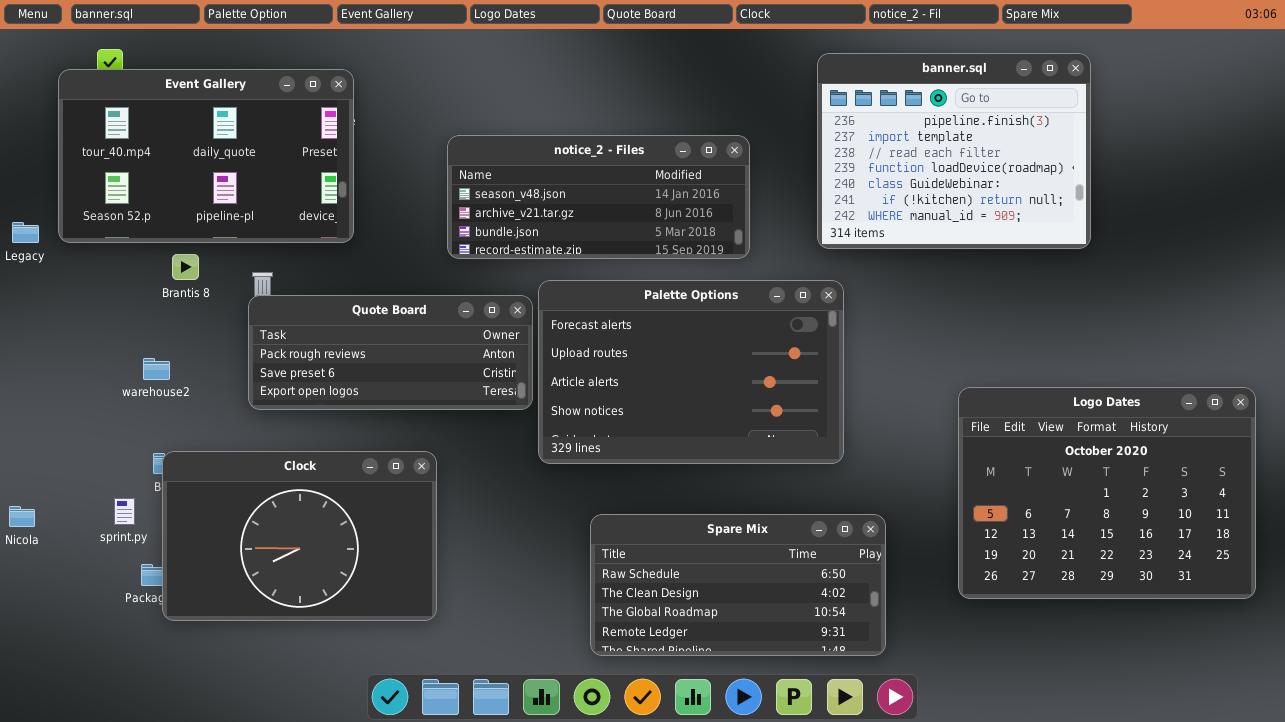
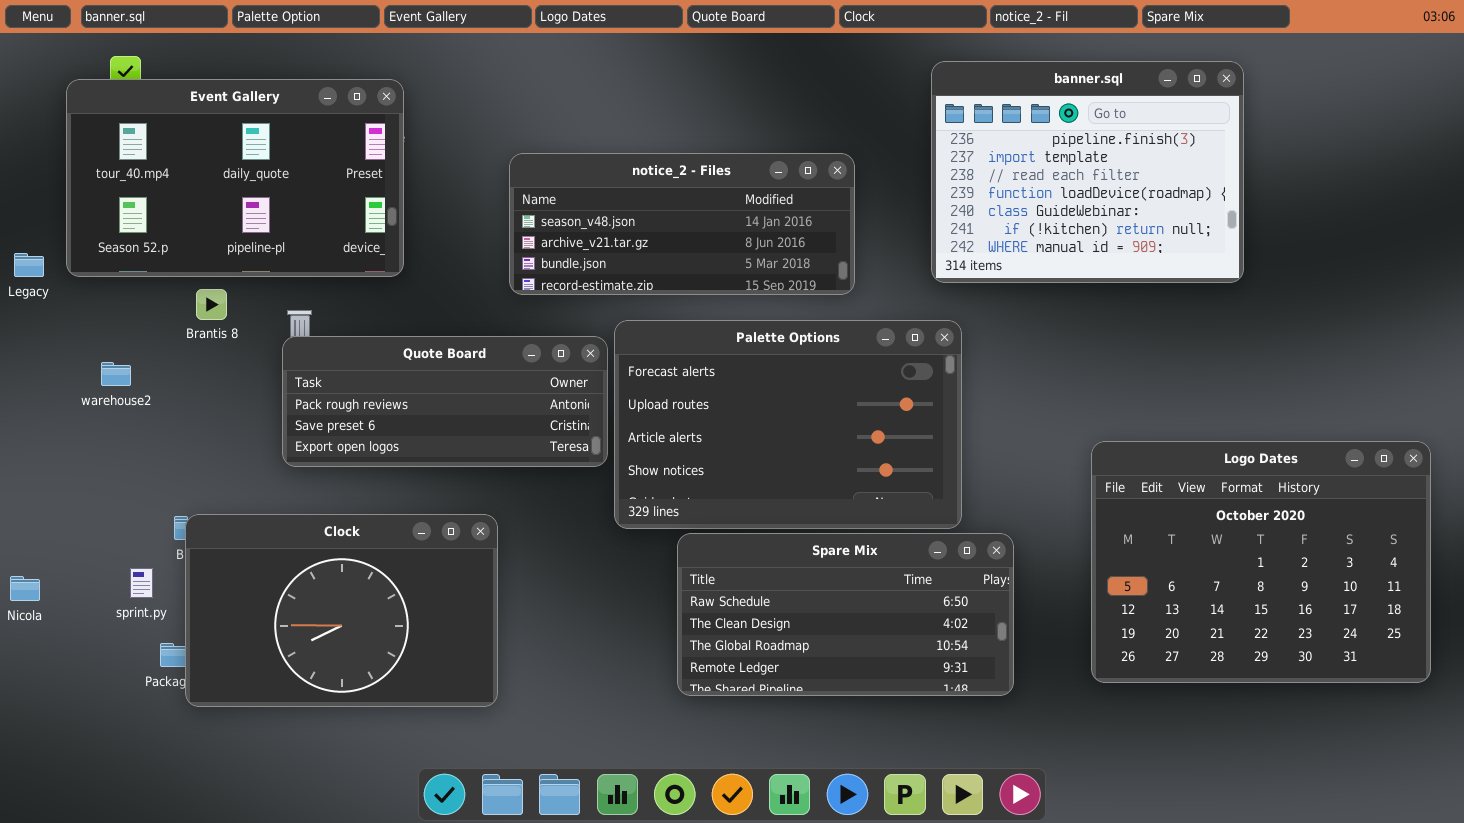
warehouse2: [143,358,170,380] -> [101,362,131,386], moved
Spare Mix: [590,514,886,656] -> [677,533,1014,696], moved

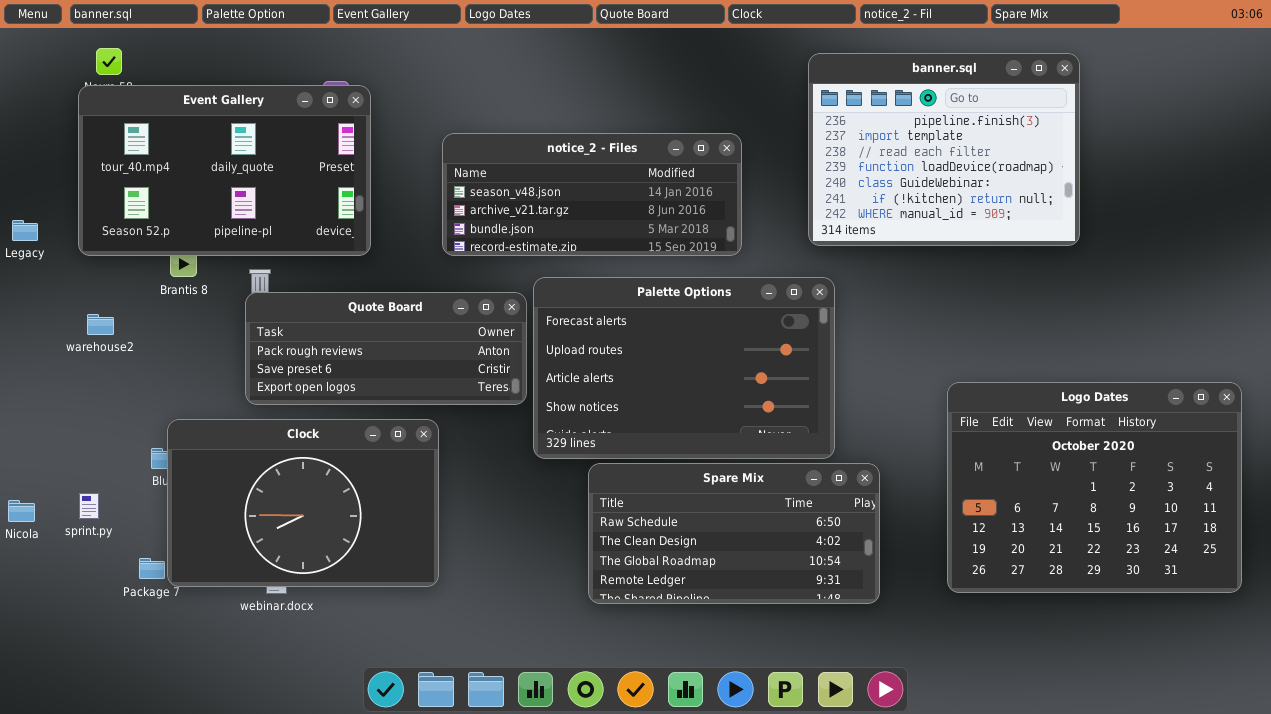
Event Gallery: [66,79,404,277] -> [78,85,371,256], moved
Clock: [185,514,498,707] -> [167,419,439,587], moved
sprint.py: [130,568,153,598] -> [79,493,99,519], moved

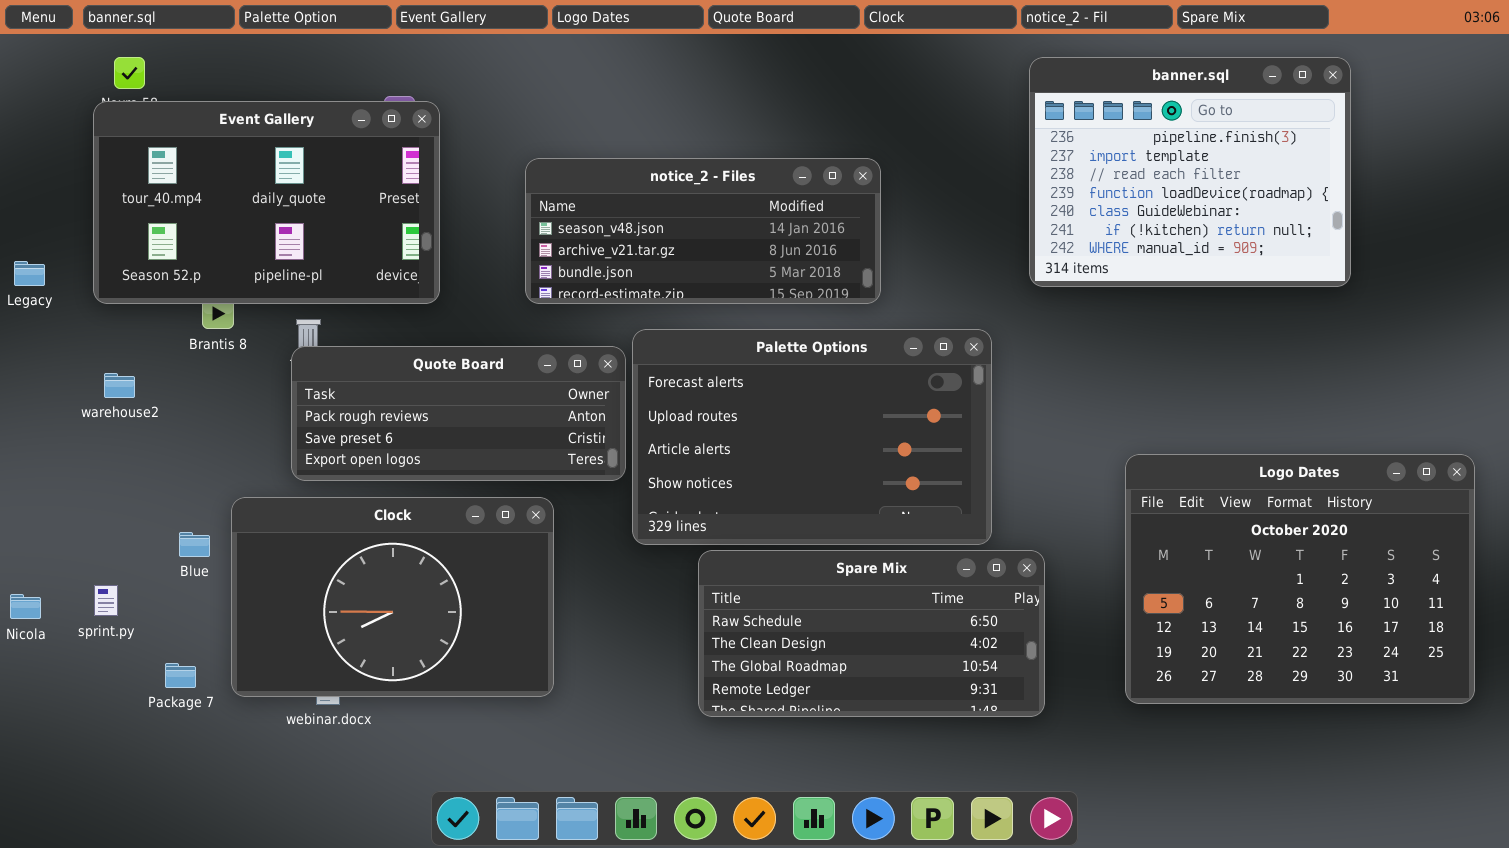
banner.sql: [808,53,1080,246] -> [1029,57,1351,287], moved
Clock: [167,419,439,587] -> [231,497,554,697], moved

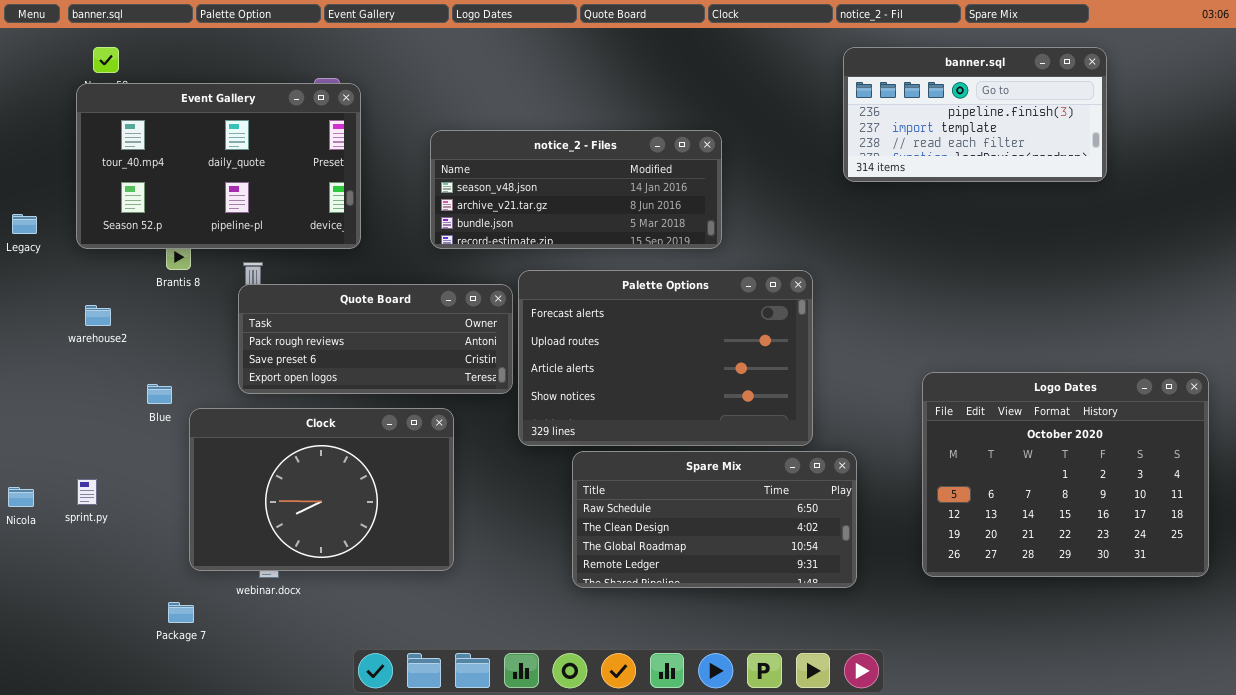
banner.sql: [1029,57,1351,287] -> [843,47,1107,182], resized
Blue: [179,532,210,557] -> [147,384,172,404], moved
Package 7: [165,663,196,688] -> [168,602,194,623], moved

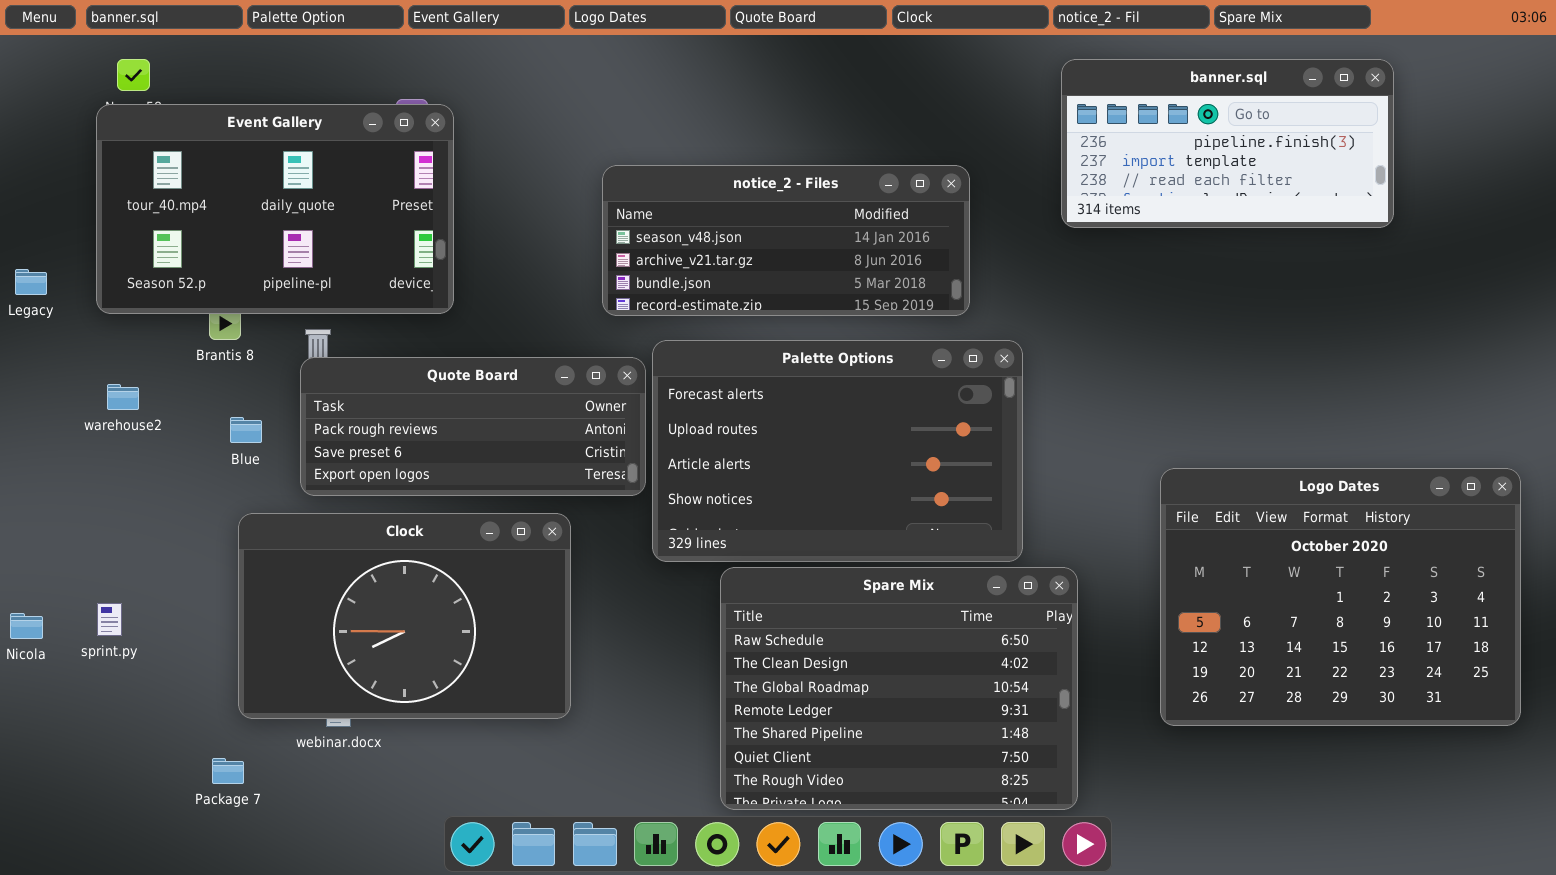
notice_2 - Files: [430,130,722,249] -> [602,165,970,316], moved
Blue: [147,384,172,404] -> [230,417,262,443], moved
Spare Mix: [572,451,857,588] -> [720,567,1078,810], resized

